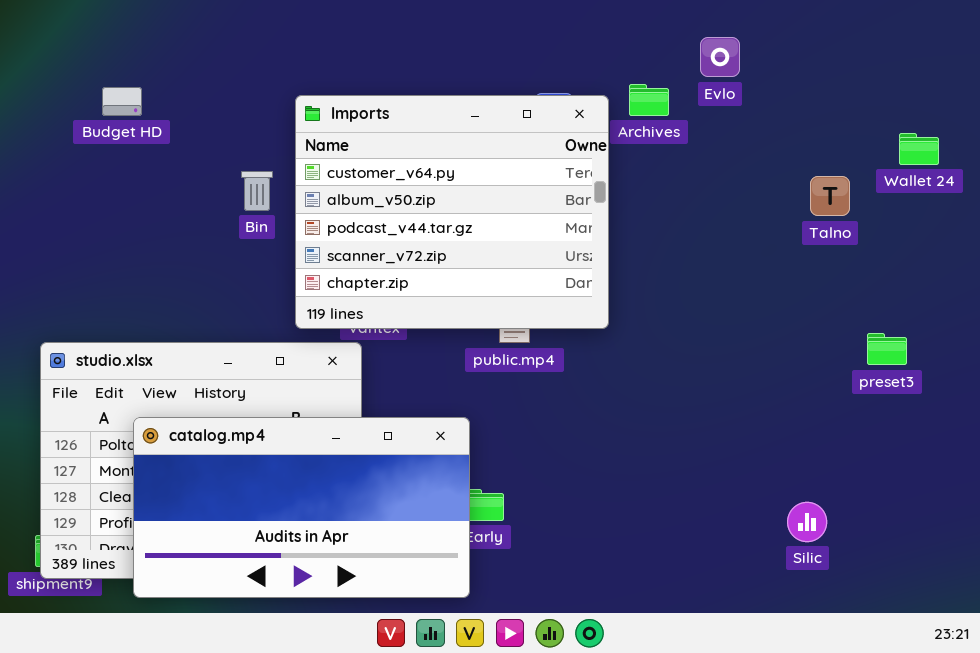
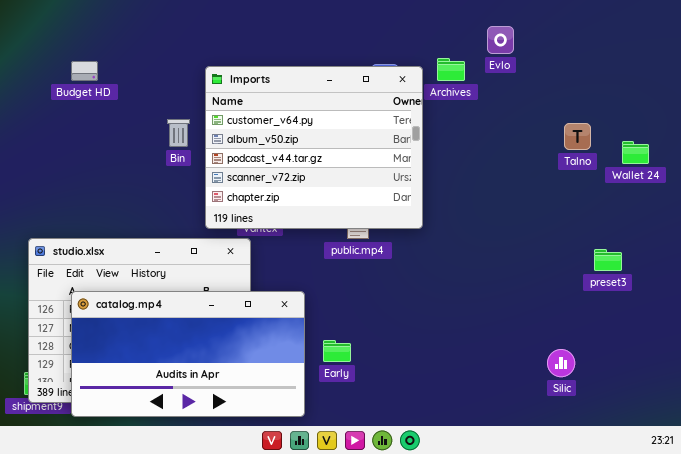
Wallet 24: [899,133,939,165] -> [622,141,649,164], moved
preset3: [867,333,907,365] -> [594,249,622,271], moved
catalog.mp4: [133,417,470,598] -> [71,291,305,417], moved

